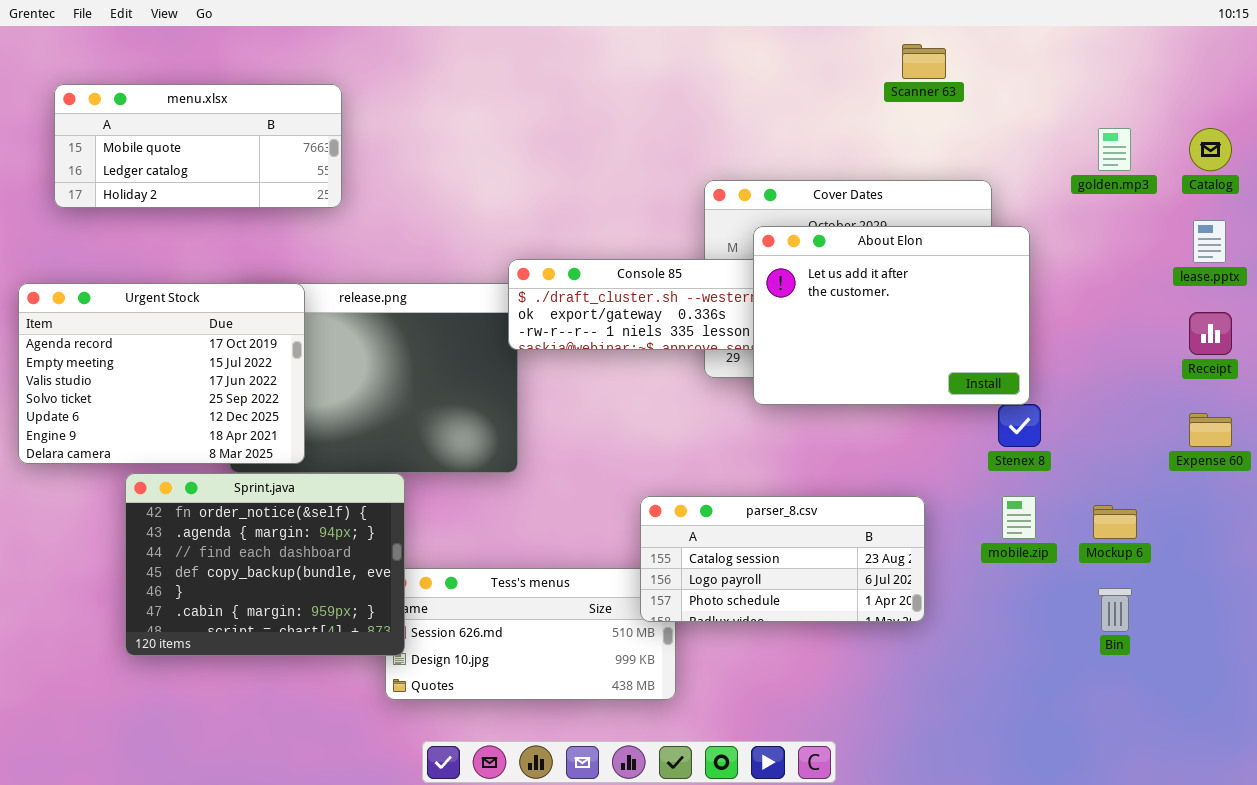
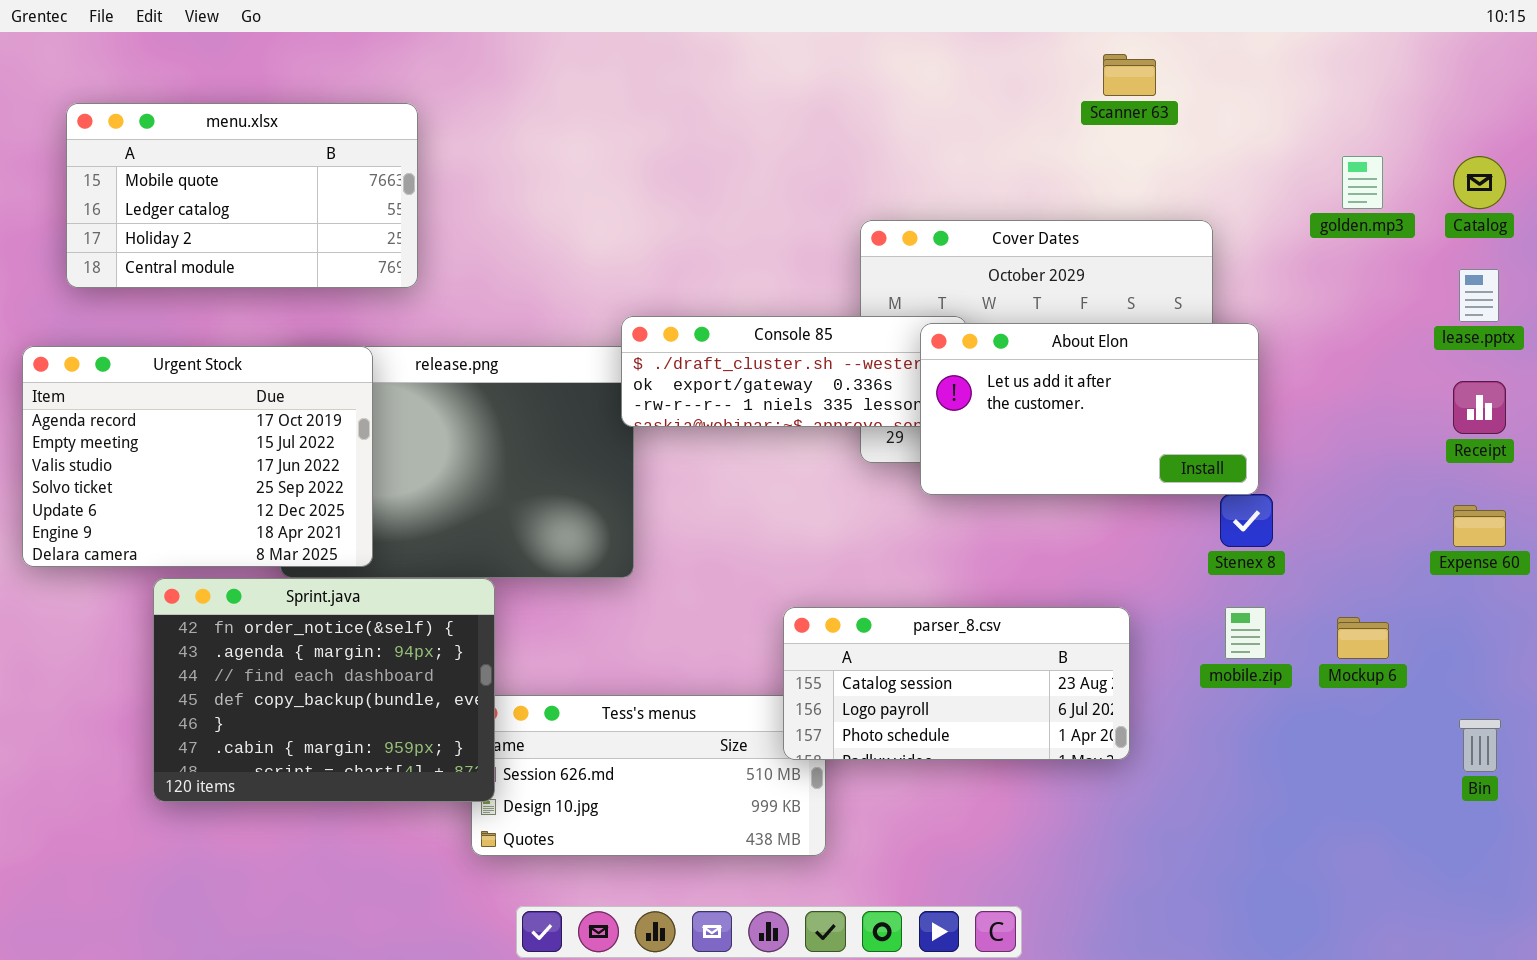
menu.xlsx: [54,84,342,208] -> [66,103,418,288], resized
About Elon: [753,226,1030,405] -> [920,323,1259,495], resized
Bin: [1098,588,1132,632] -> [1459,719,1501,772], moved

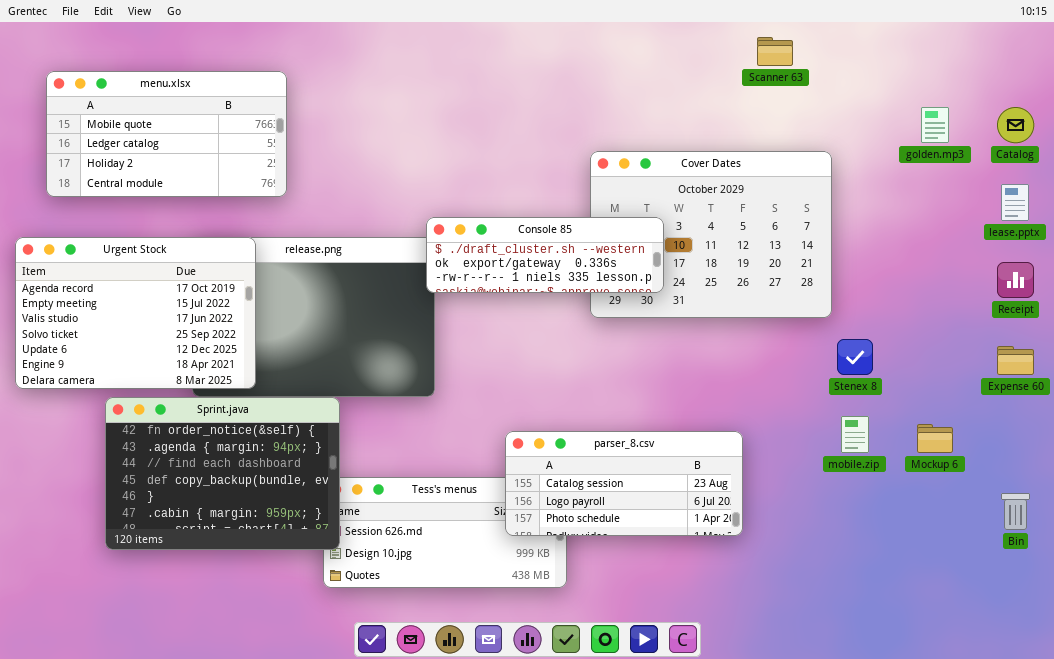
About Elon: [920,323,1259,495] -> none, closed
parser_8.csv: [783,607,1130,760] -> [505,431,743,536], moved

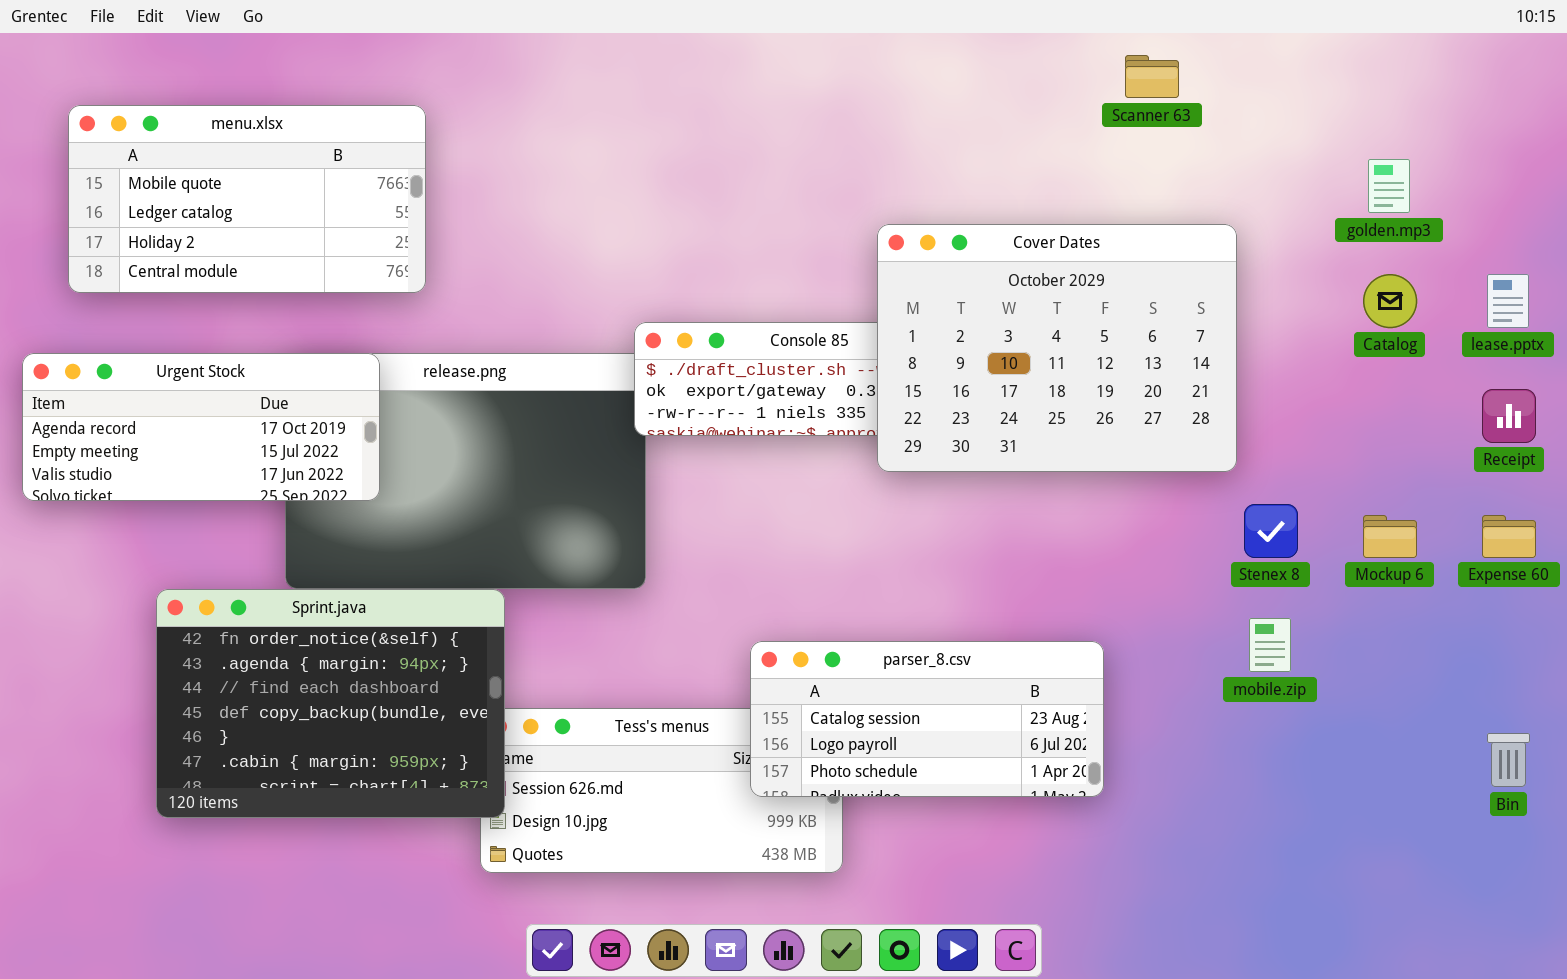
Catalog: [997,107,1034,143] -> [1363,274,1417,328], moved
Cover Dates: [590,151,832,318] -> [877,224,1237,472], raised
Urgent Stock: [15,237,256,389] -> [22,353,380,501], resized
Mockup 6: [917,424,953,453] -> [1363,515,1417,558], moved

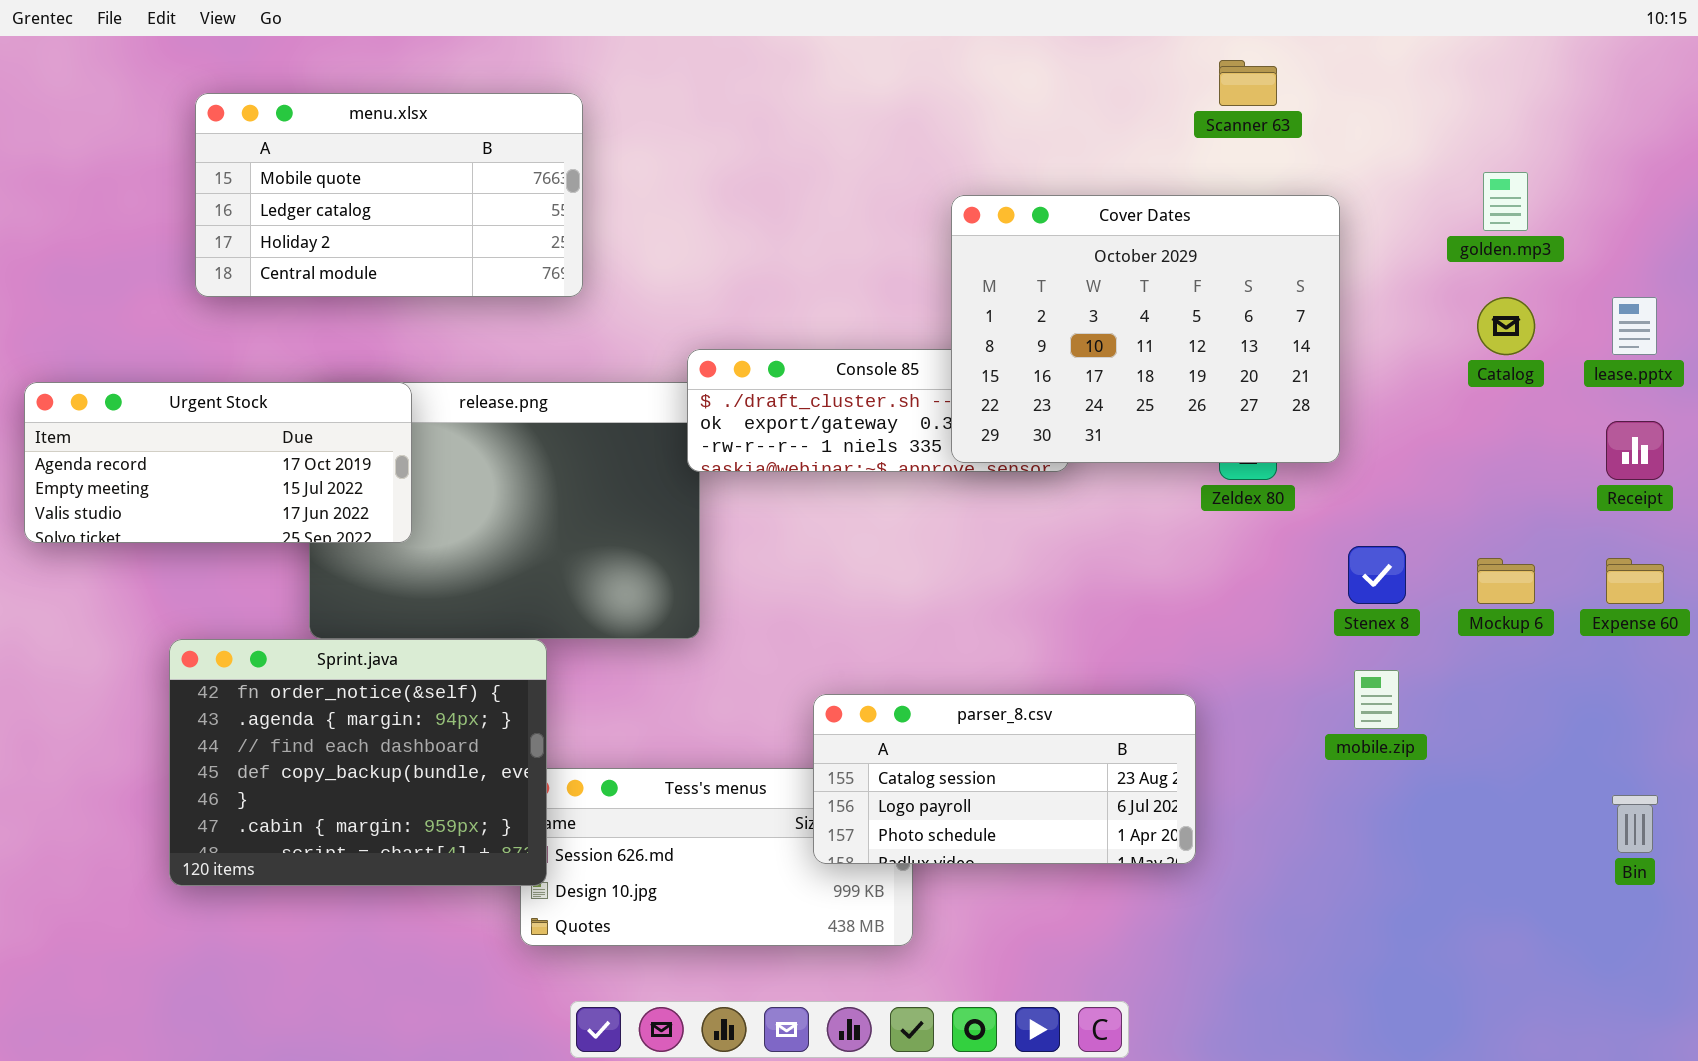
menu.xlsx: [68,105,426,293] -> [195,93,583,297], moved
Cover Dates: [877,224,1237,472] -> [951,195,1340,463], moved

